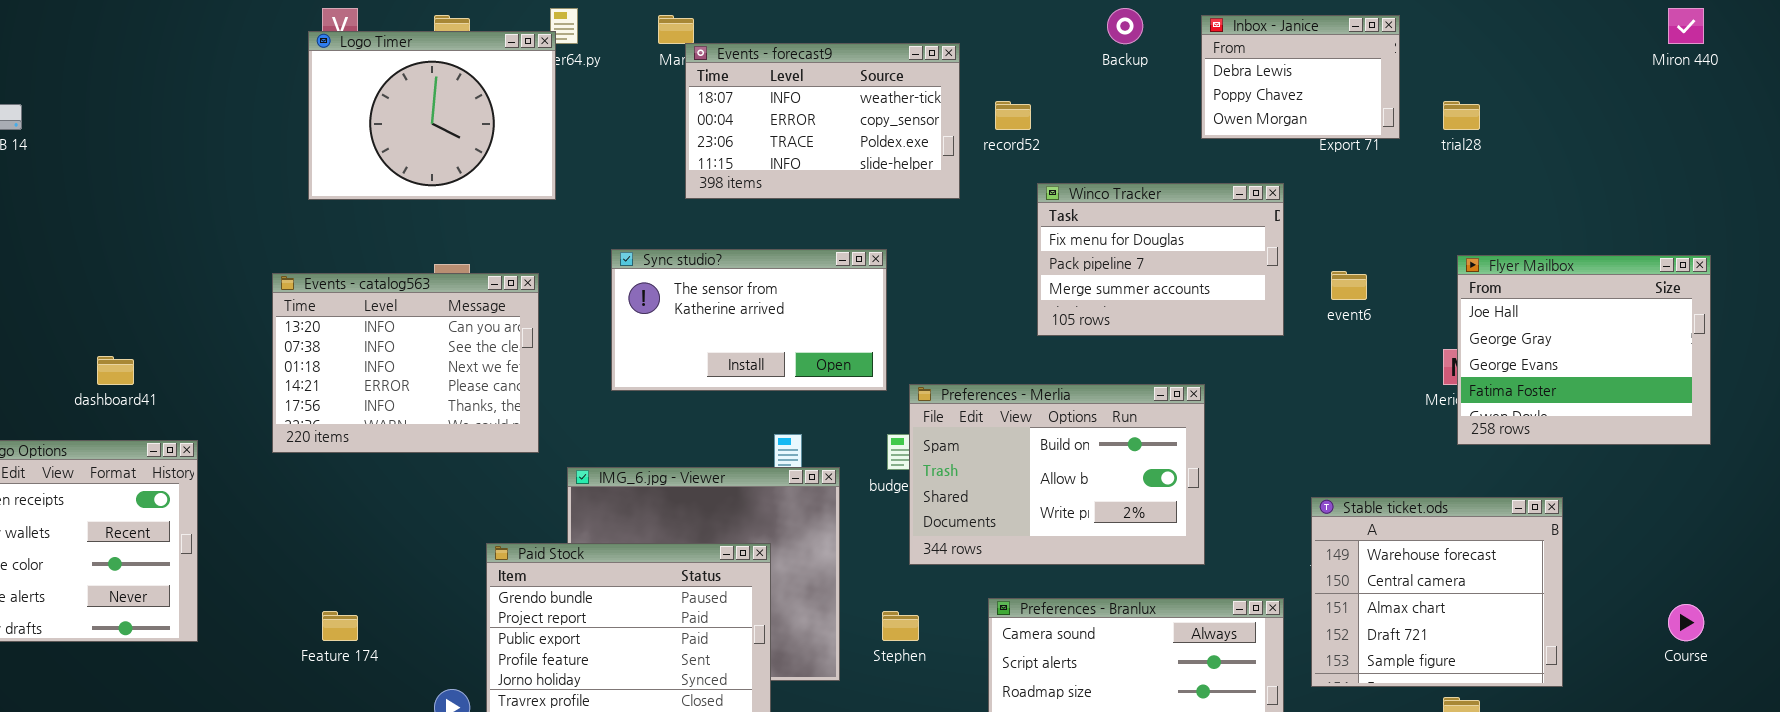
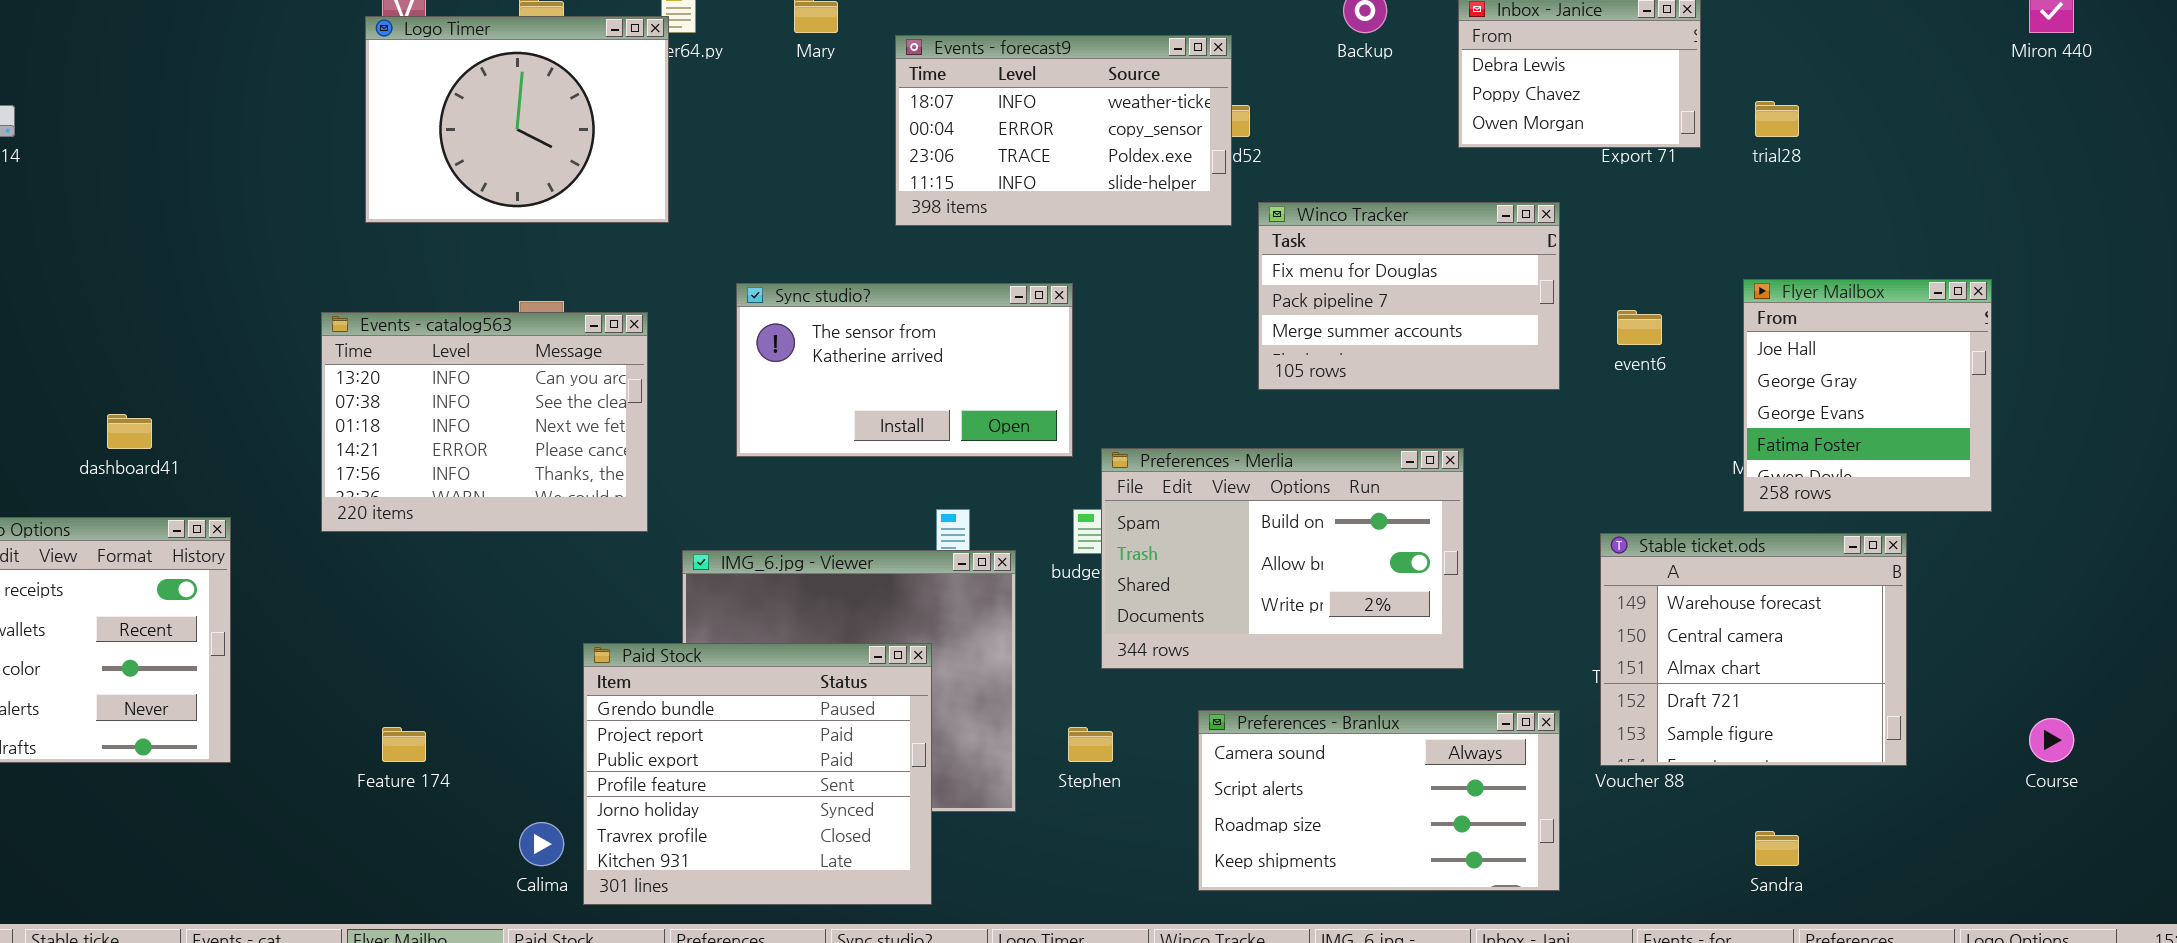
Events - forecast9: [685,43,960,199] -> [895,35,1232,226], moved
Flyer Mailbox: [1457,255,1711,445] -> [1743,279,1992,512], moved, resized
Stable ticket.ods: [1311,497,1563,687] -> [1600,533,1907,766], moved

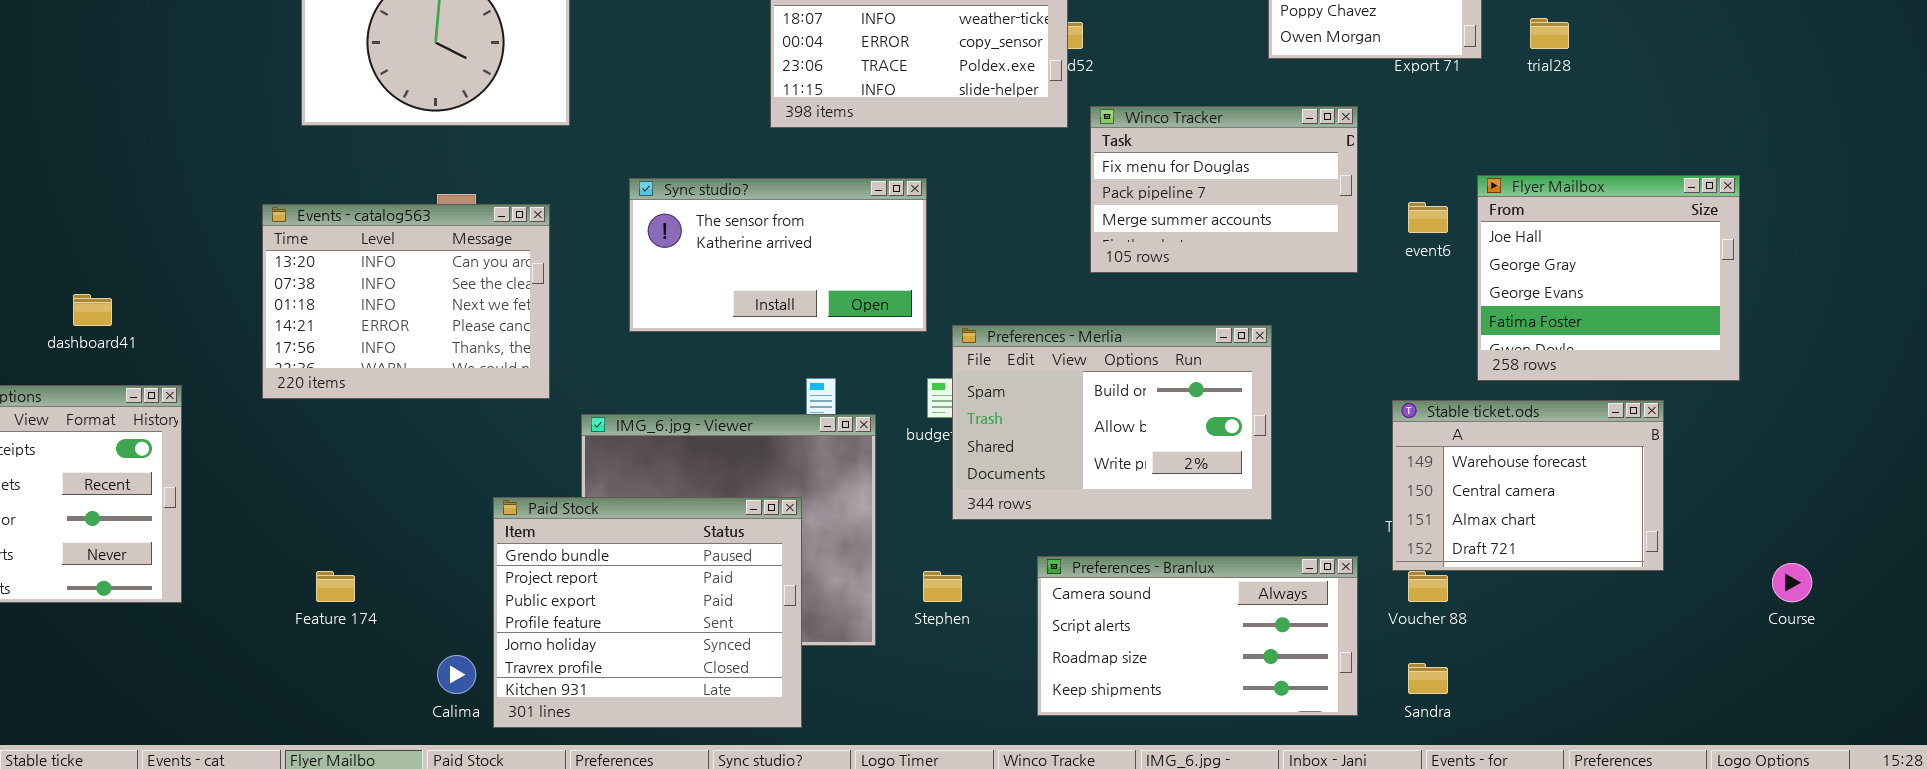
Flyer Mailbox: [1743,279,1992,512] -> [1477,175,1740,381], resized
Stable ticket.ods: [1600,533,1907,766] -> [1392,400,1664,571], resized
Sandra: [1755,831,1799,866] -> [1408,663,1448,694], moved

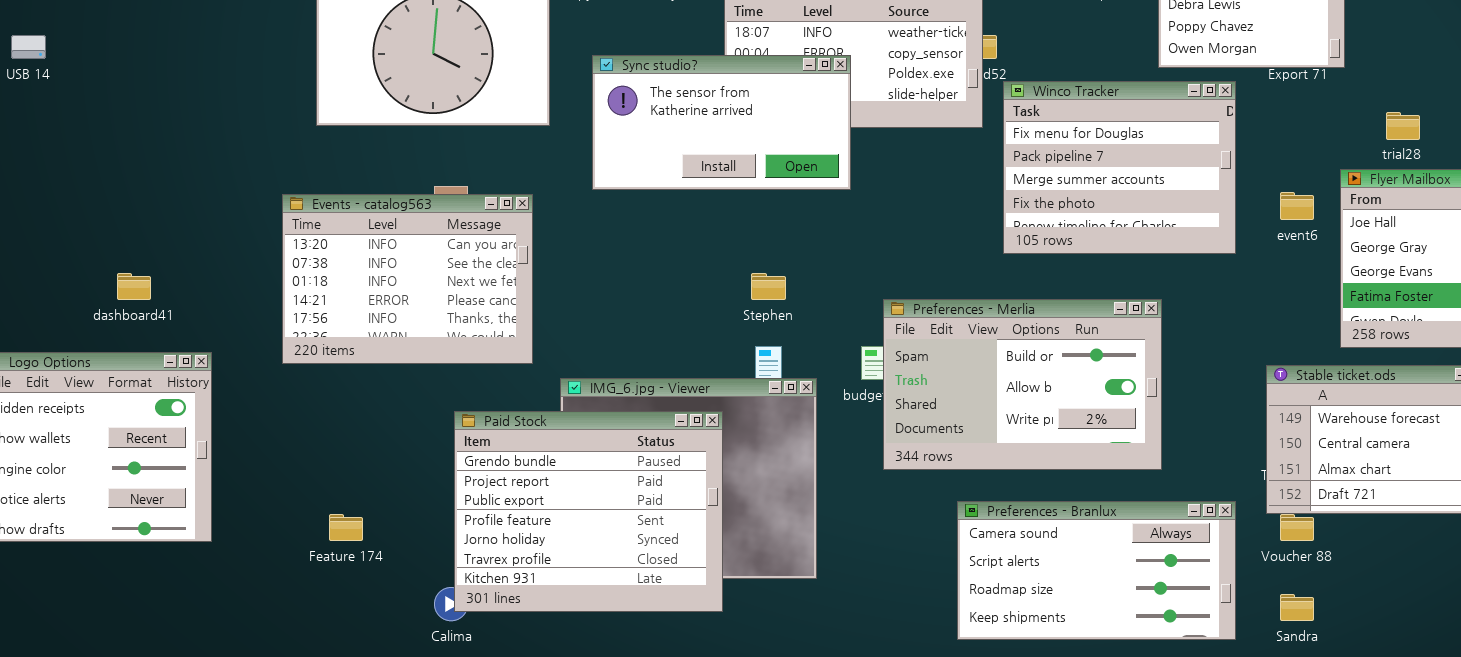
trial28: [1530,18,1569,49] -> [1386,112,1420,140], moved
Winco Tracker: [1090,106,1358,273] -> [1003,81,1236,254], resized
Sync studio?: [629,178,927,332] -> [592,55,851,190], moved
Paid Stock: [493,497,802,728] -> [454,411,723,612], moved
Stephen: [923,571,962,602] -> [751,273,786,300], moved

